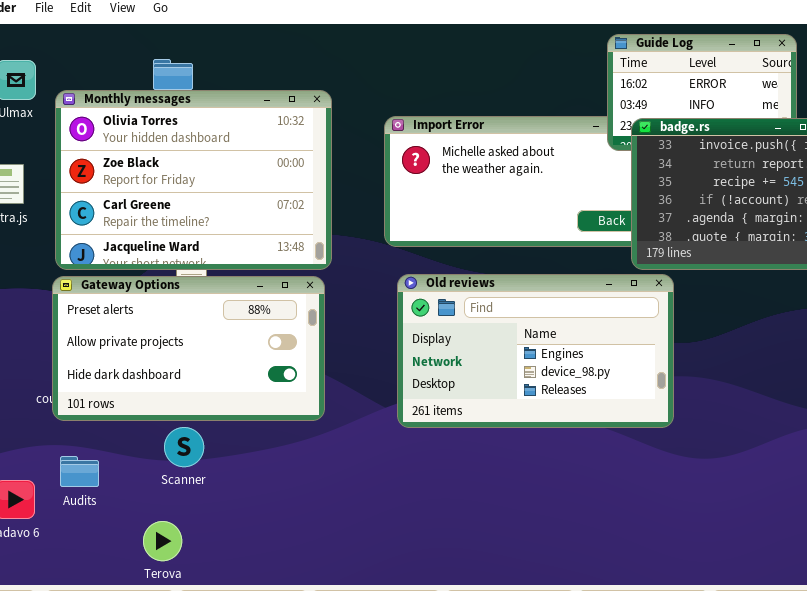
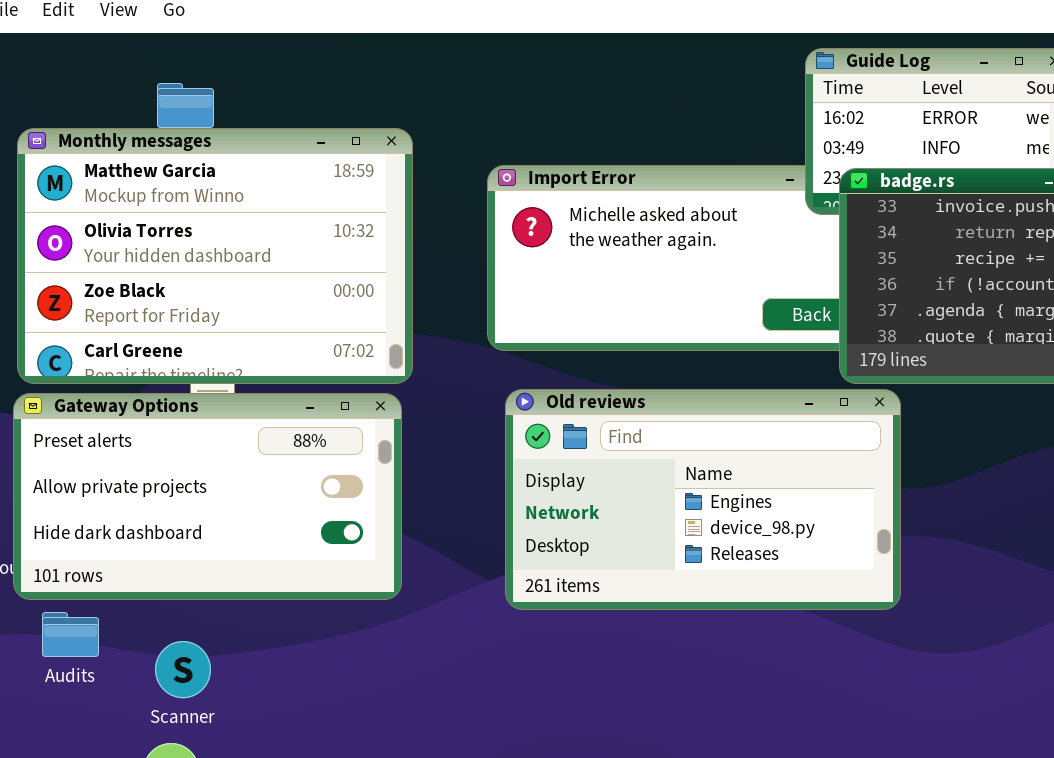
Monthly messages: [55,90,332,270] -> [17,128,413,384], scrolled up 1 row
Scanner: [164,427,204,467] -> [155,641,211,698], moved
Audits: [60,456,99,487] -> [42,612,99,657], moved

